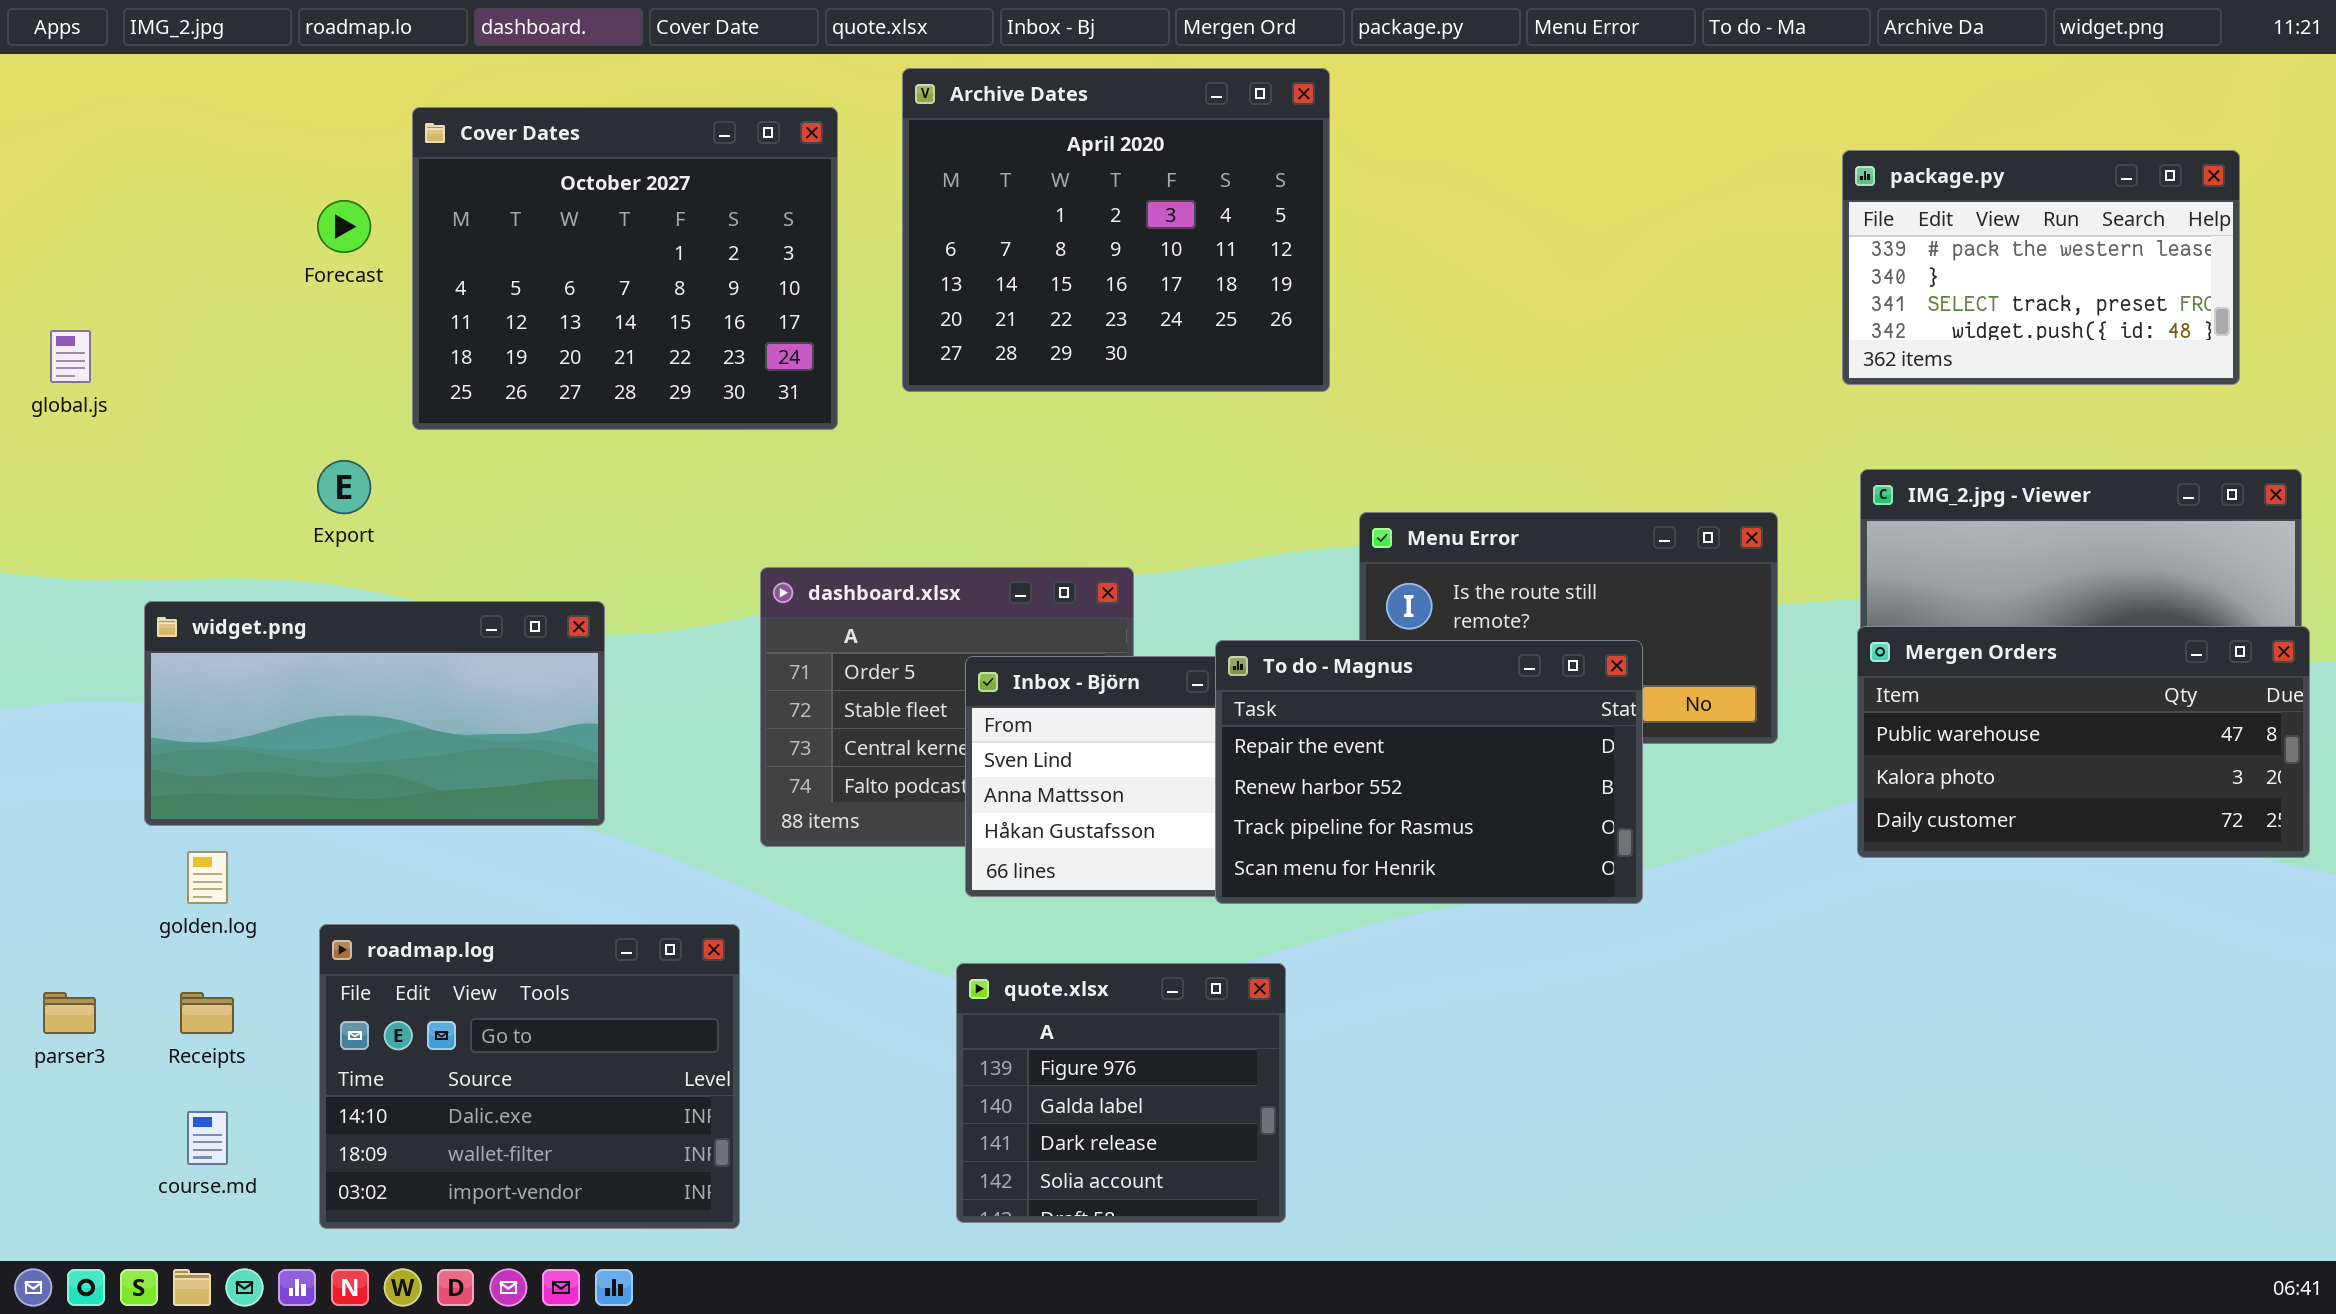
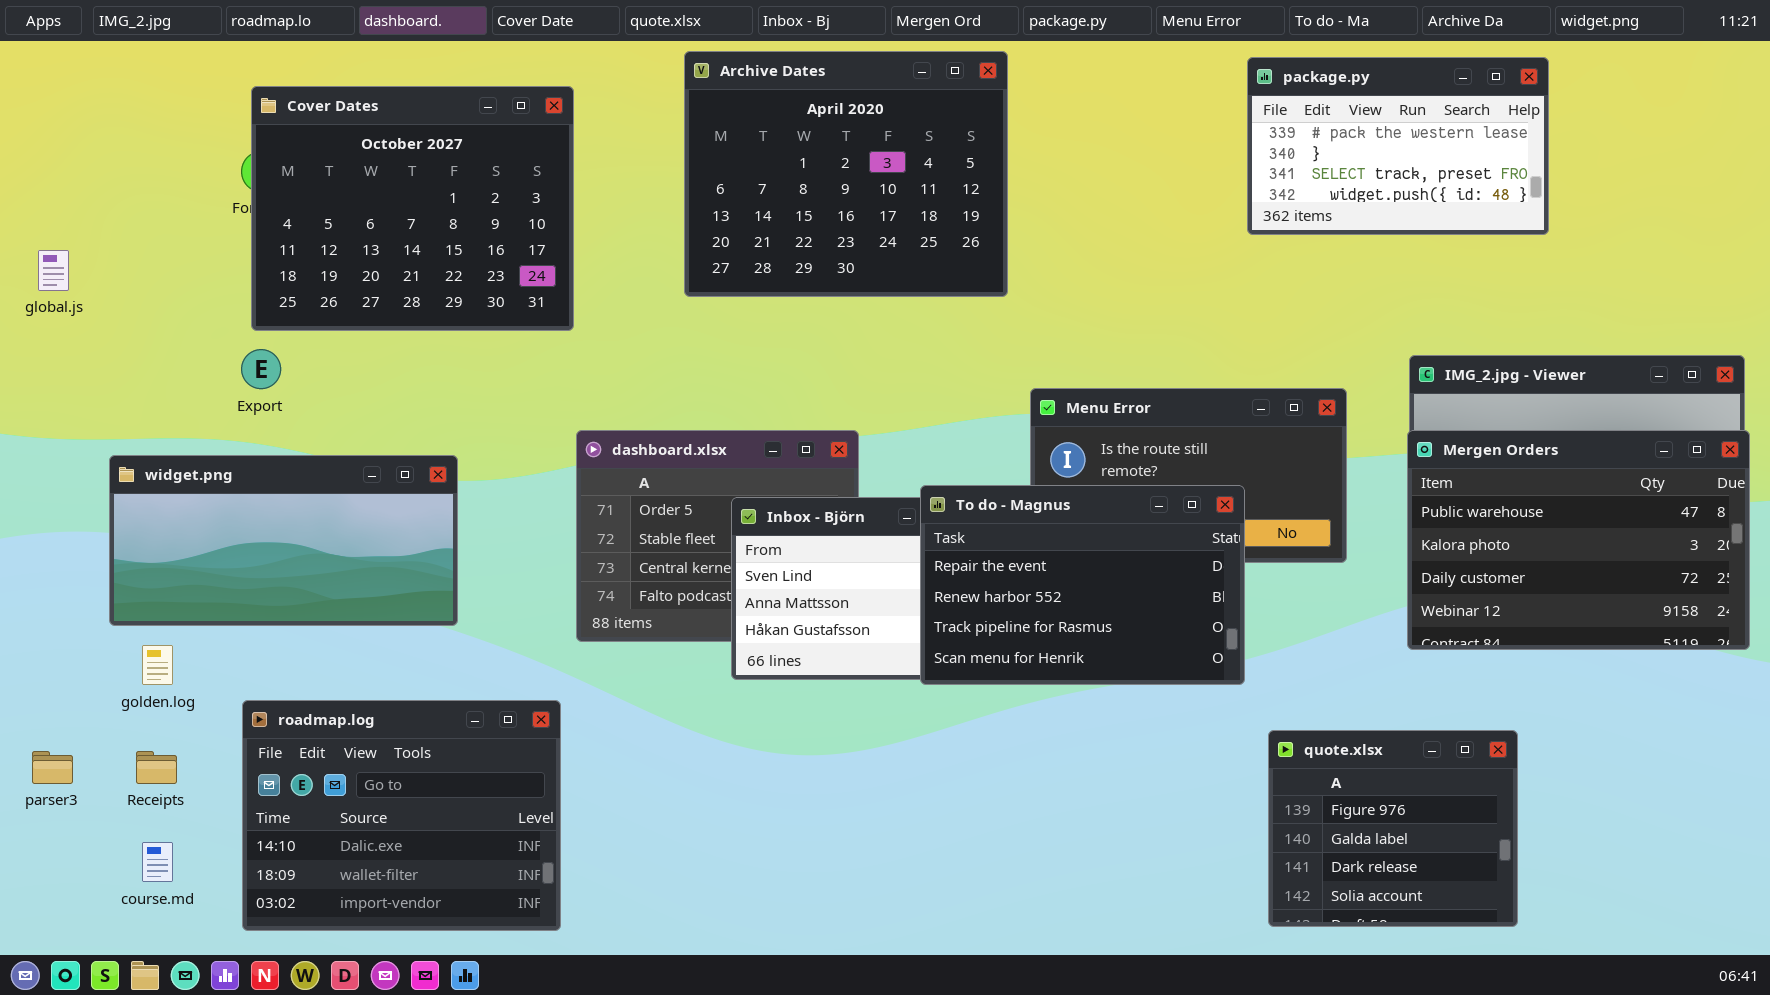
Cover Dates: [412,107,838,430] -> [251,86,574,331], moved
package.py: [1842,150,2240,385] -> [1247,57,1549,235], moved
Mergen Orders: [1857,626,2310,858] -> [1407,430,1750,650], resized
quote.xlsx: [956,963,1286,1223] -> [1268,730,1518,927], moved

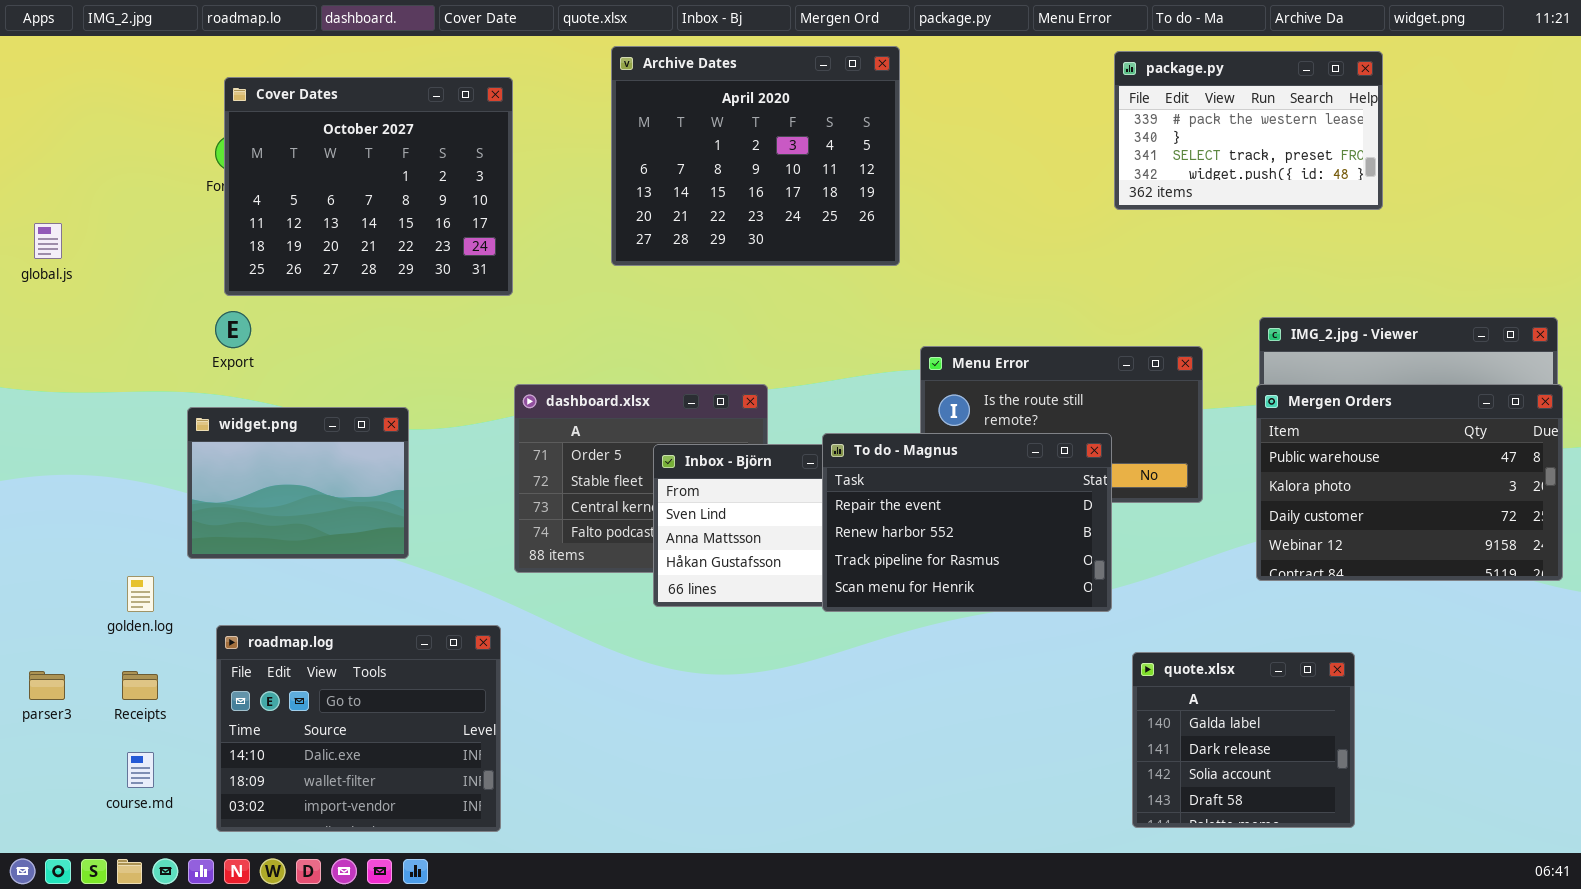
widget.png: [109,455,458,626] -> [187,407,409,559], resized
quote.xlsx: [1268,730,1518,927] -> [1132,652,1355,828], scrolled down 1 row

